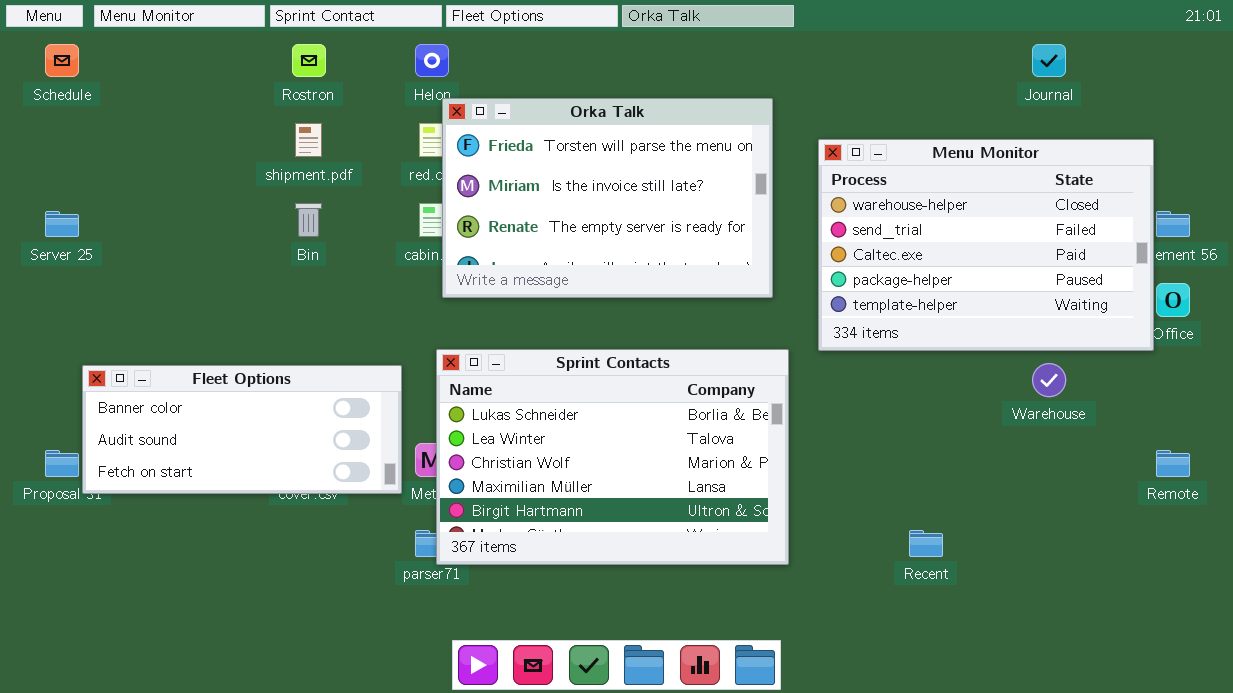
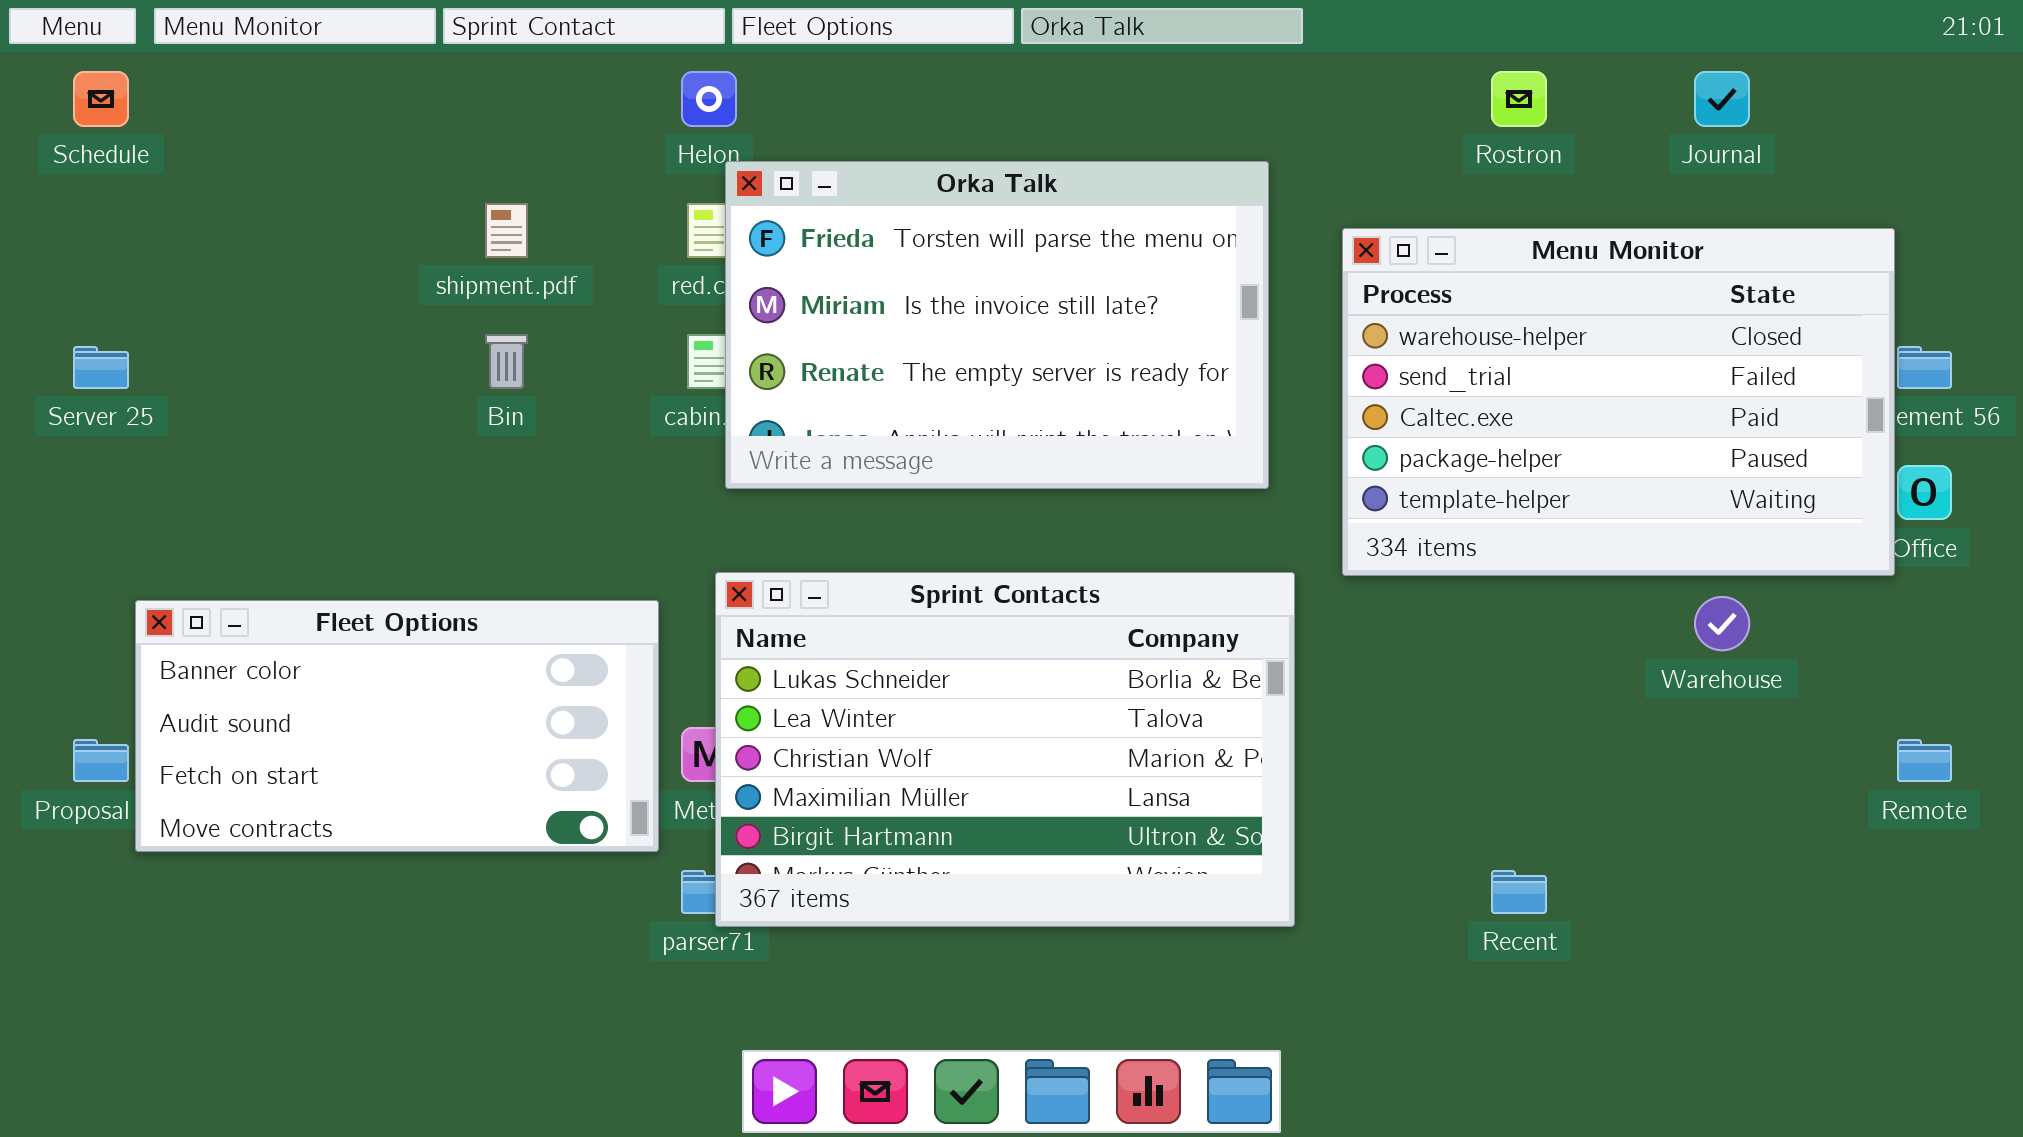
Rostron: [292,44,326,77] -> [1491,71,1547,127], moved
Fleet Options: [82,365,402,494] -> [135,600,659,852], resized

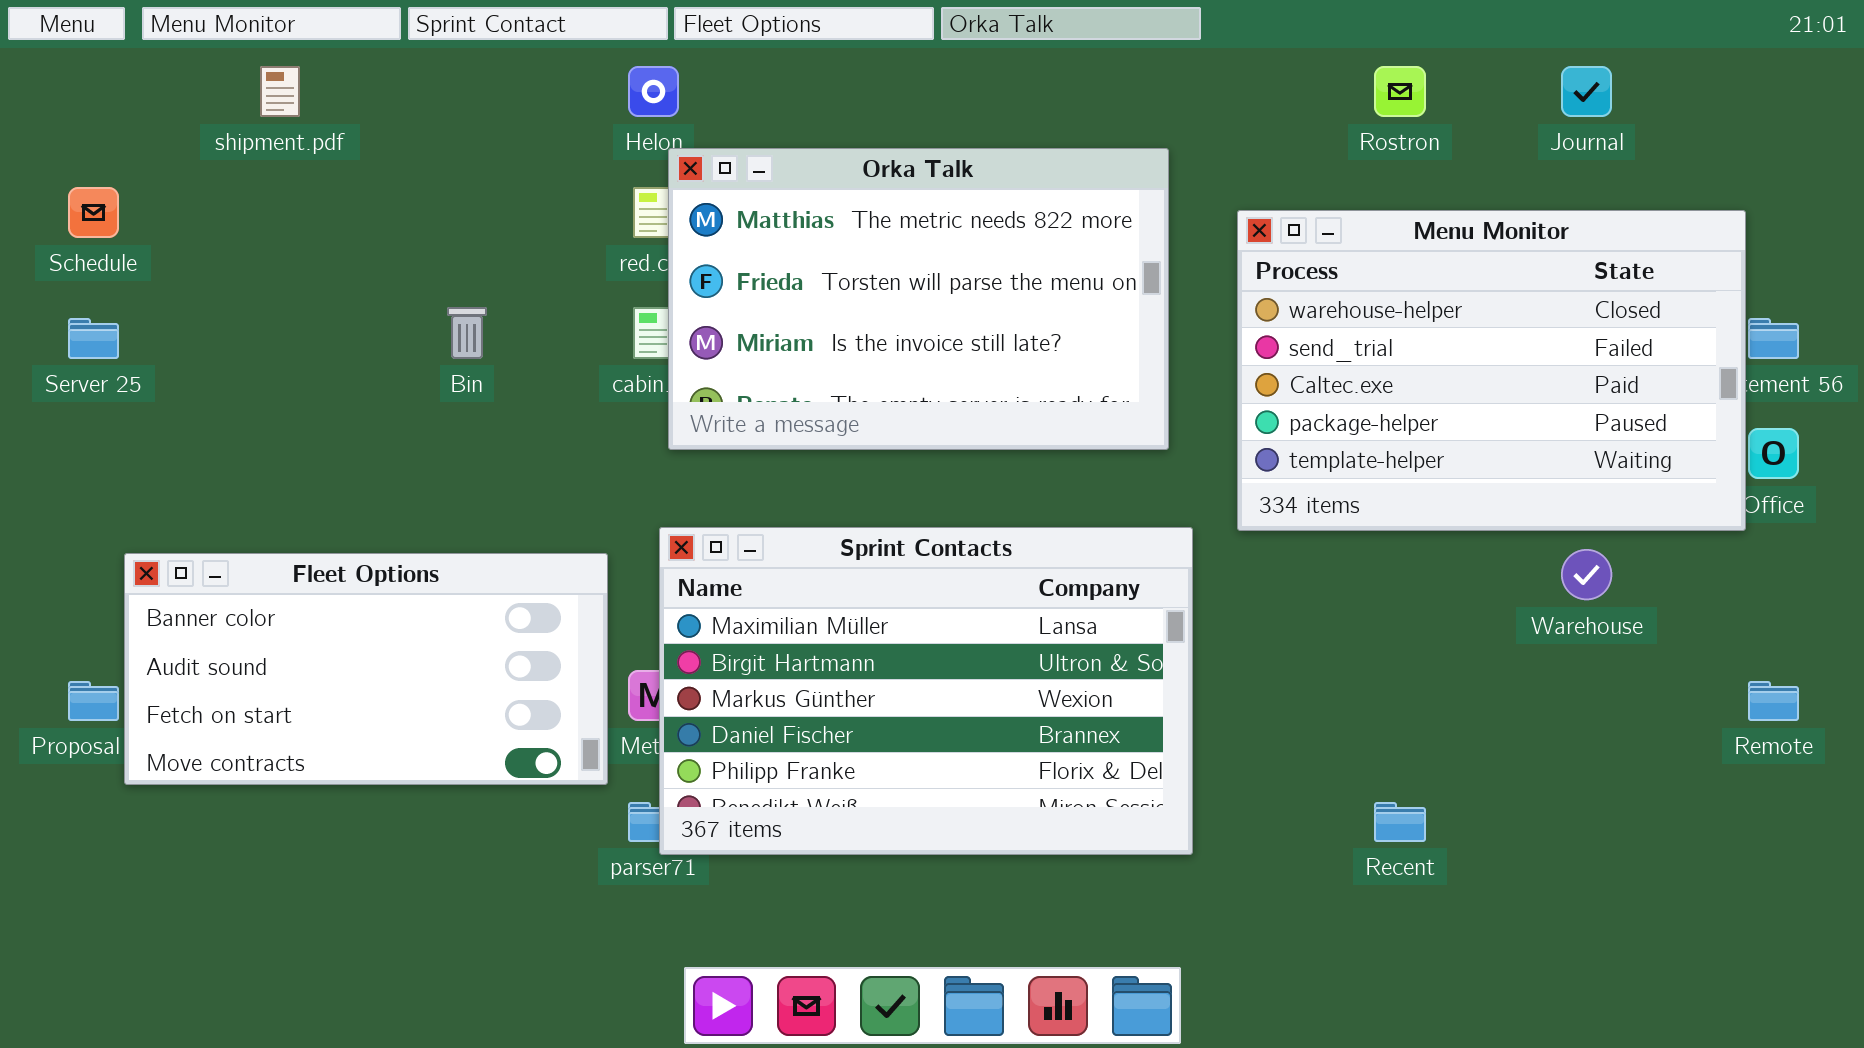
Schedule: [73,71,129,127] -> [68,187,119,238], moved
Orka Talk: [725,161,1269,489] -> [668,148,1169,450], scrolled up 1 row
shipment.pdf: [485,203,528,258] -> [260,66,300,117], moved
Sprint Contacts: [715,572,1295,927] -> [659,527,1193,855], scrolled down 3 rows

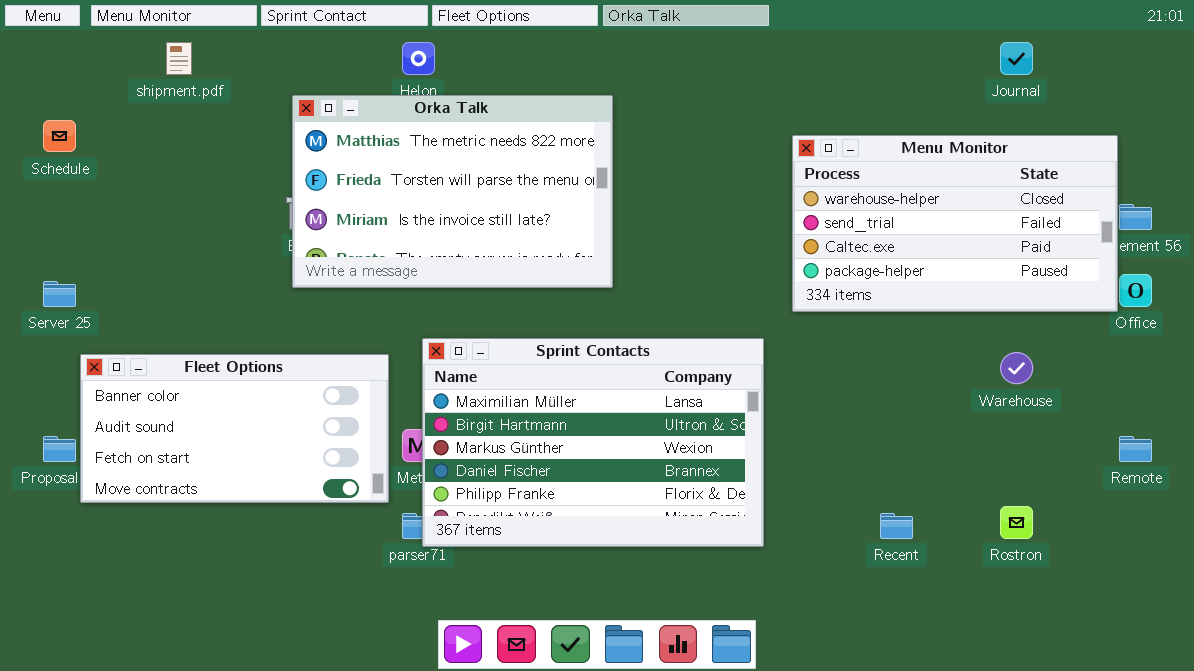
Rostron: [1374,66,1426,117] -> [1000,506,1033,539], moved
Orka Talk: [668,148,1169,450] -> [292,95,613,288], moved
Menu Monitor: [1237,210,1746,531] -> [792,135,1118,312], resized
Server 25: [68,318,119,359] -> [43,281,76,307], moved

